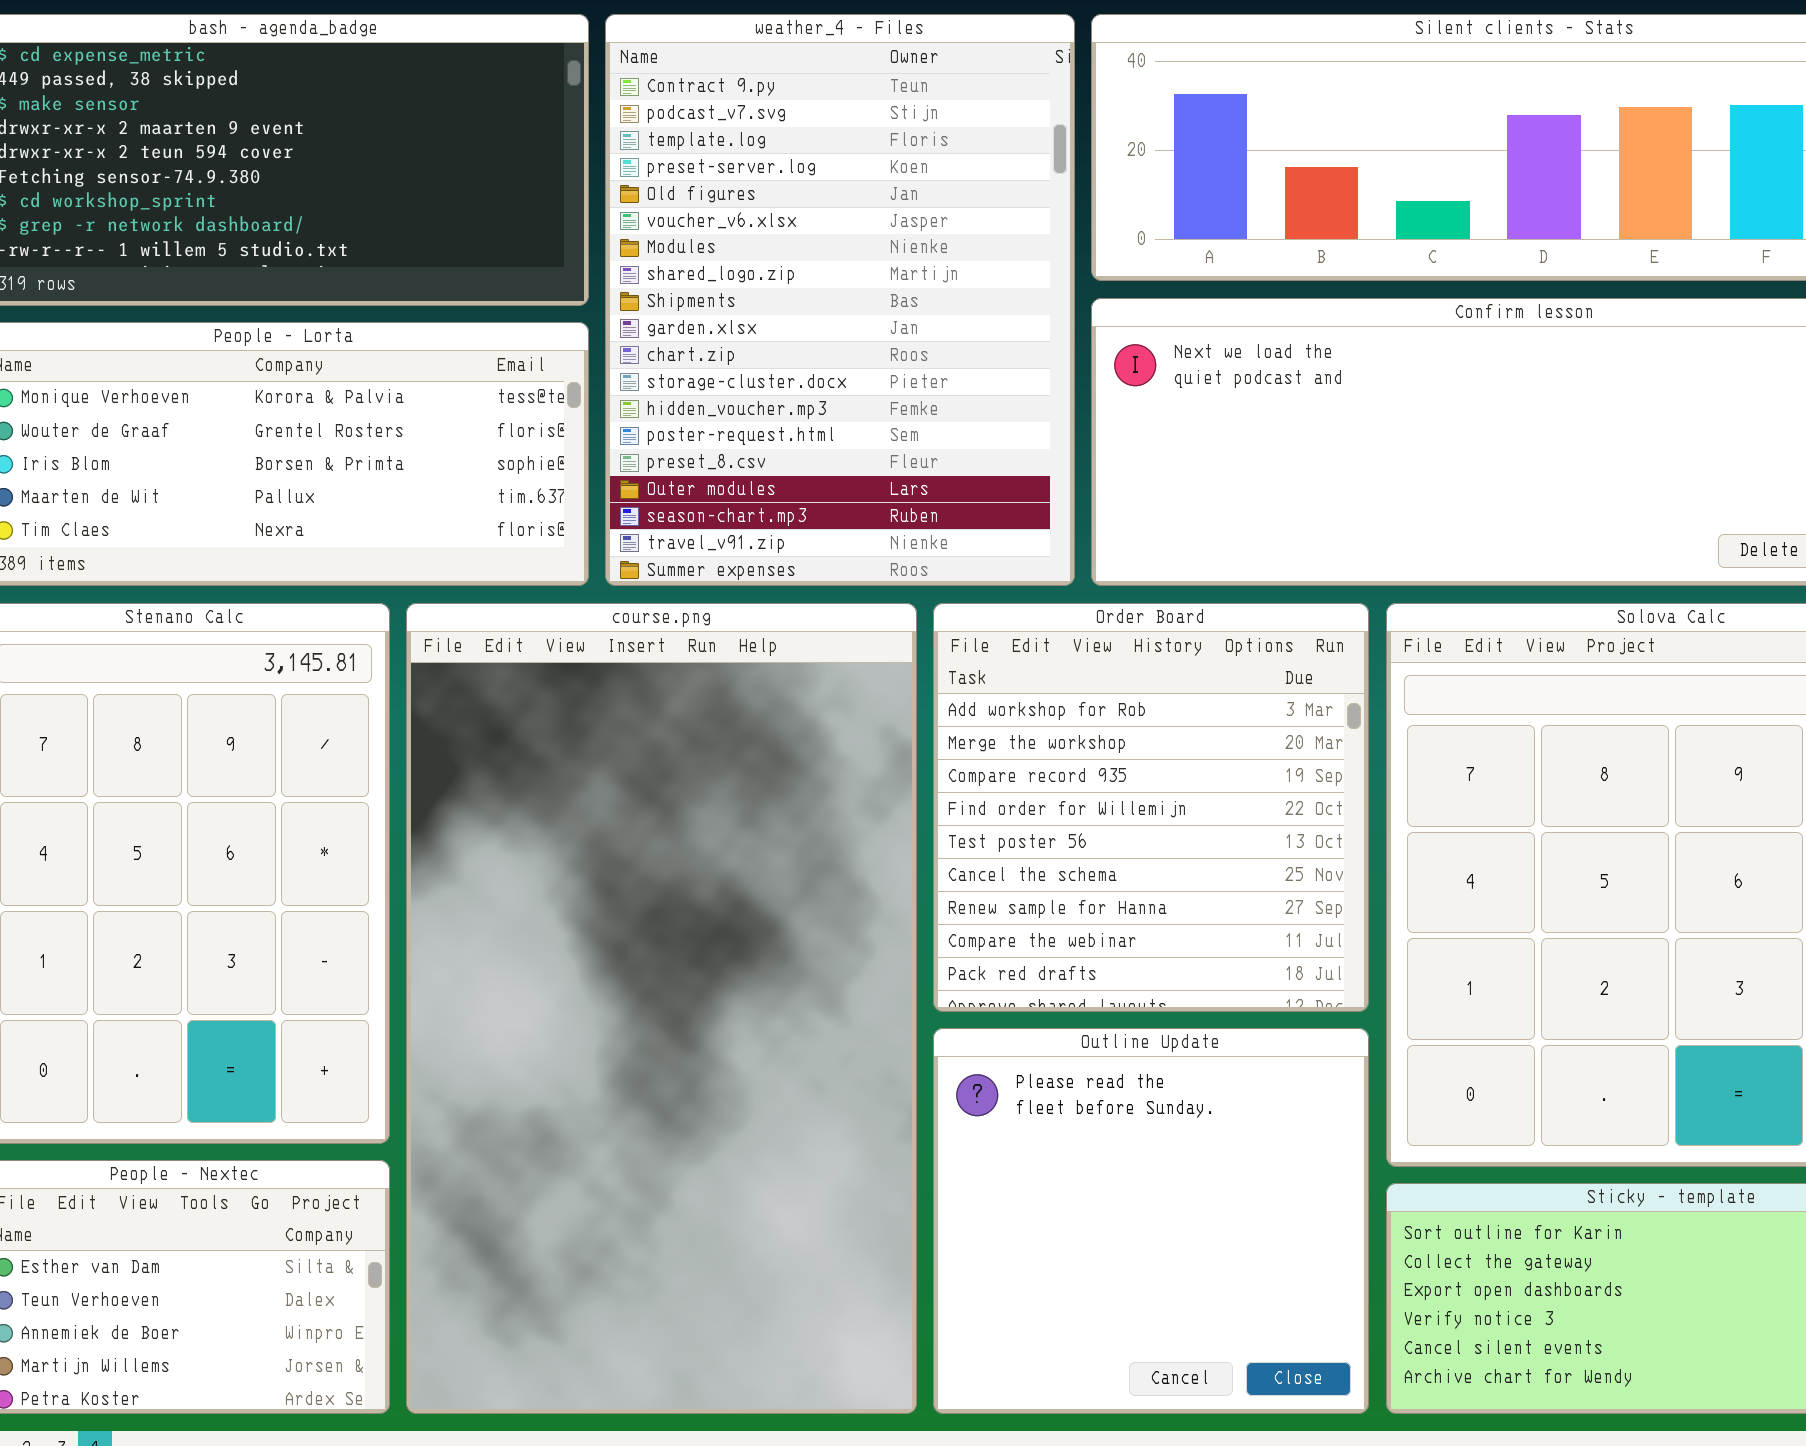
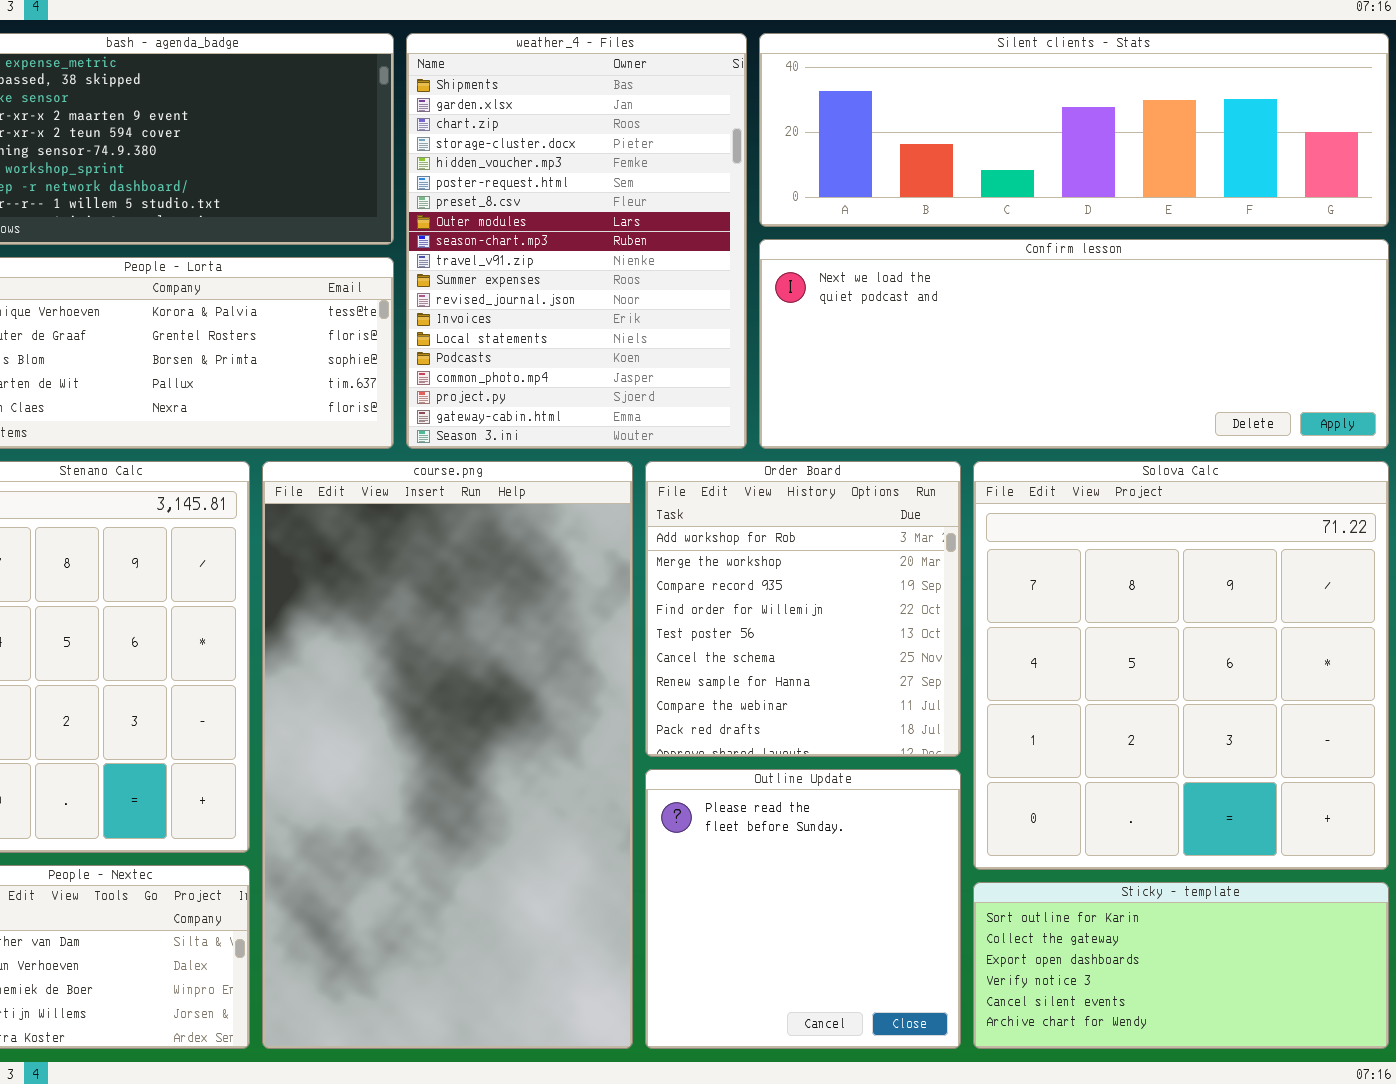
weather_4 - Files: [605,14,1075,586] -> [406,33,747,449], scrolled down 8 rows

